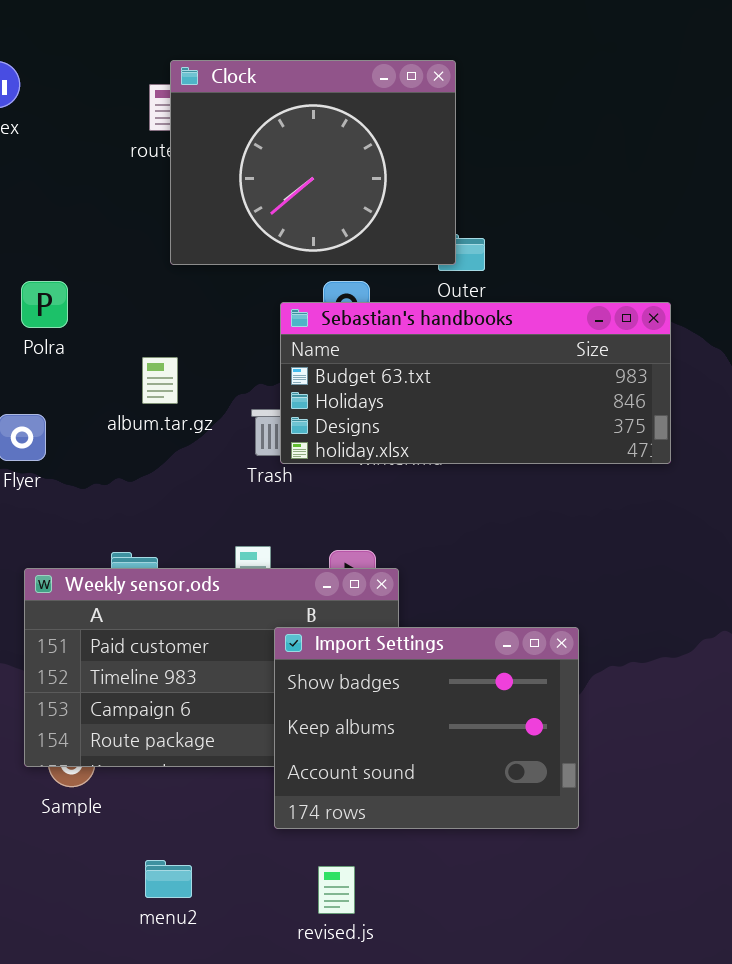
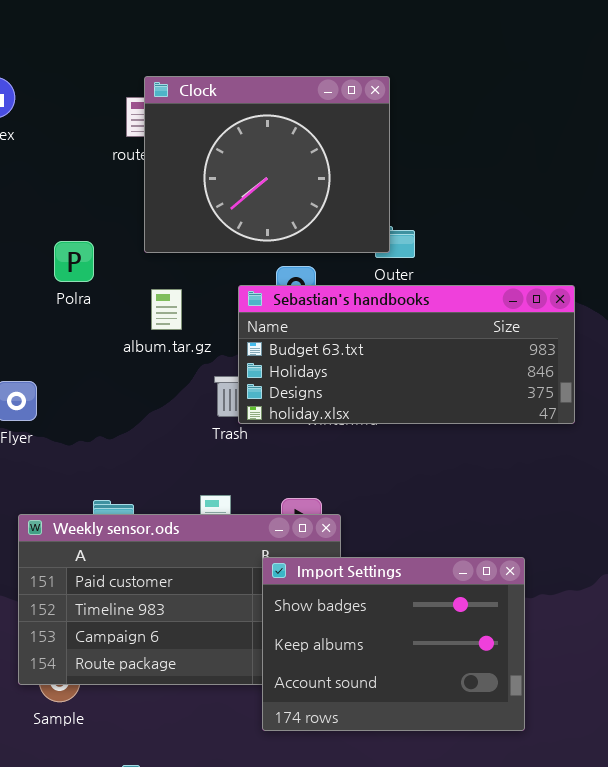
Polra: [21,281,68,328] -> [54,241,94,282], moved
album.tar.gz: [142,357,178,404] -> [151,289,182,330], moved
Import Settings: [274,627,579,829] -> [262,557,525,731], moved

